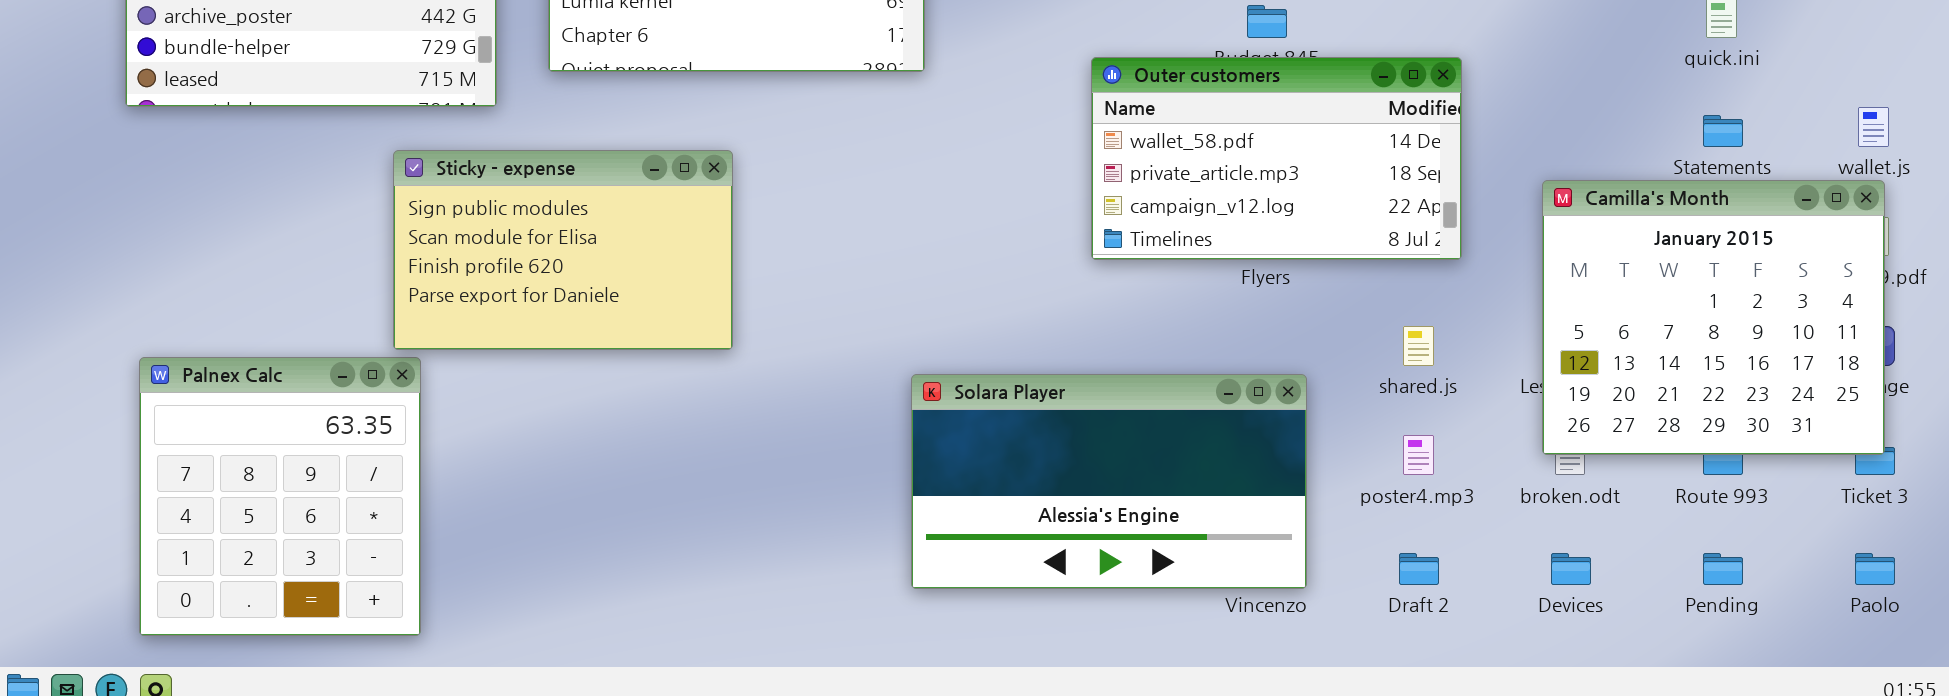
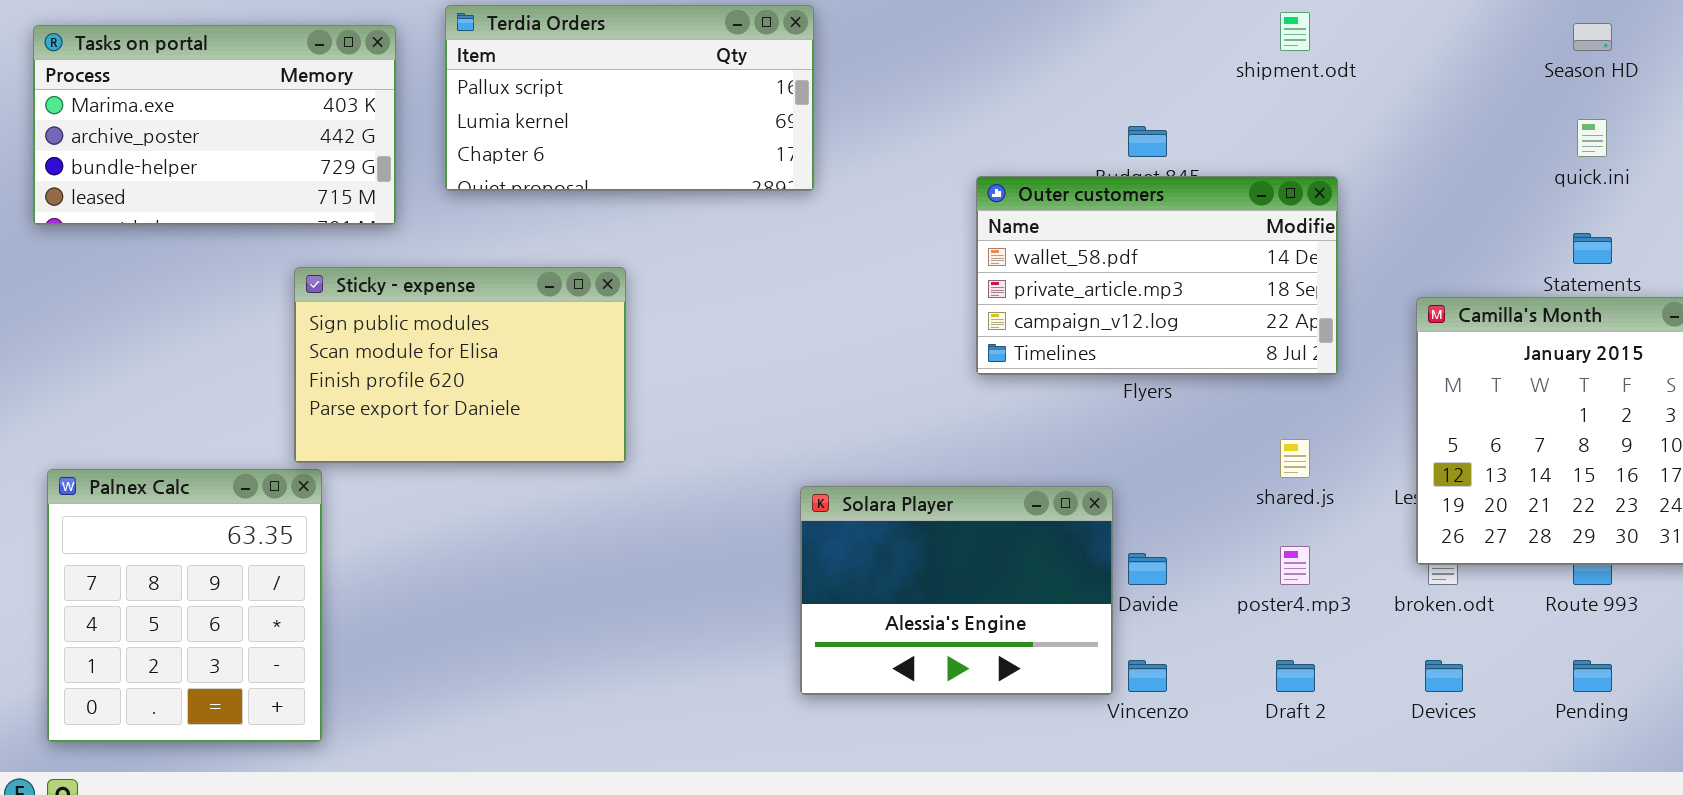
Solara Player: [911,374,1307,589] -> [800,486,1113,695], resized

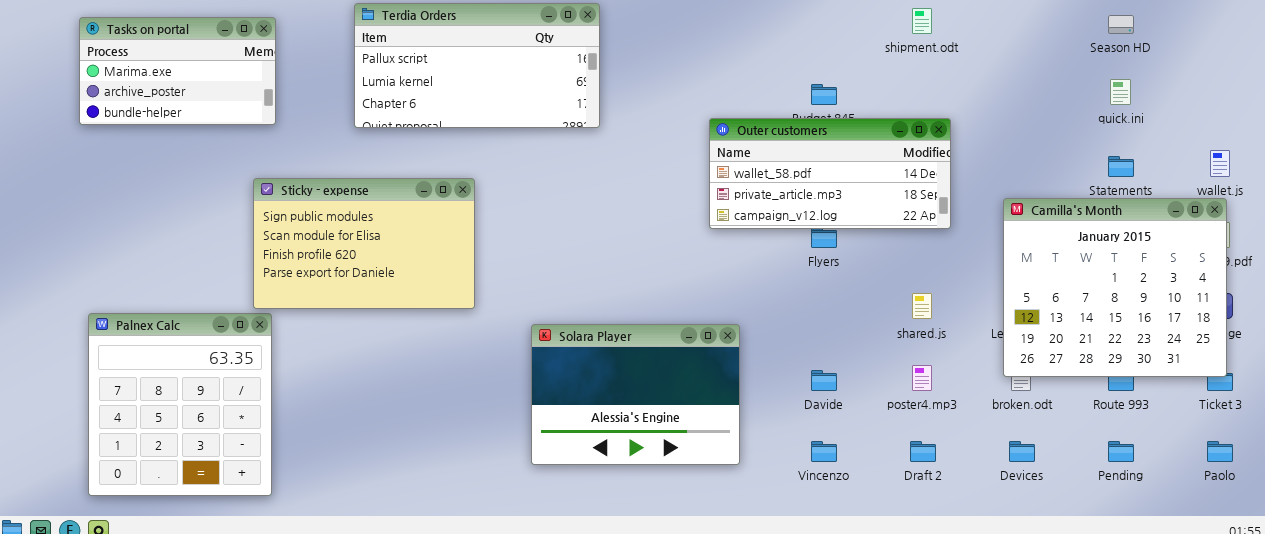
Tasks on portal: [33,25,396,225] -> [79,17,276,125], resized
Outer customers: [976,176,1338,375] -> [709,118,951,229], resized
Solara Player: [800,486,1113,695] -> [531,324,740,465], moved

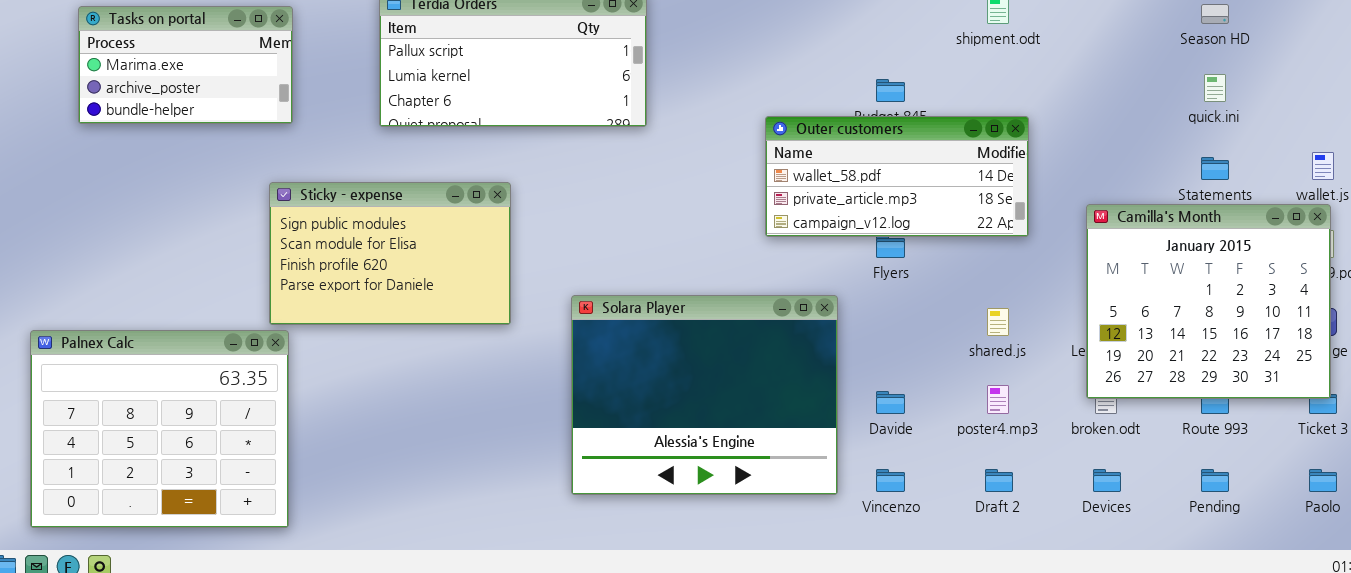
Palnex Calc: [88,313,272,496] -> [30,330,289,528], resized
Solara Player: [531,324,740,465] -> [571,295,838,495], resized

